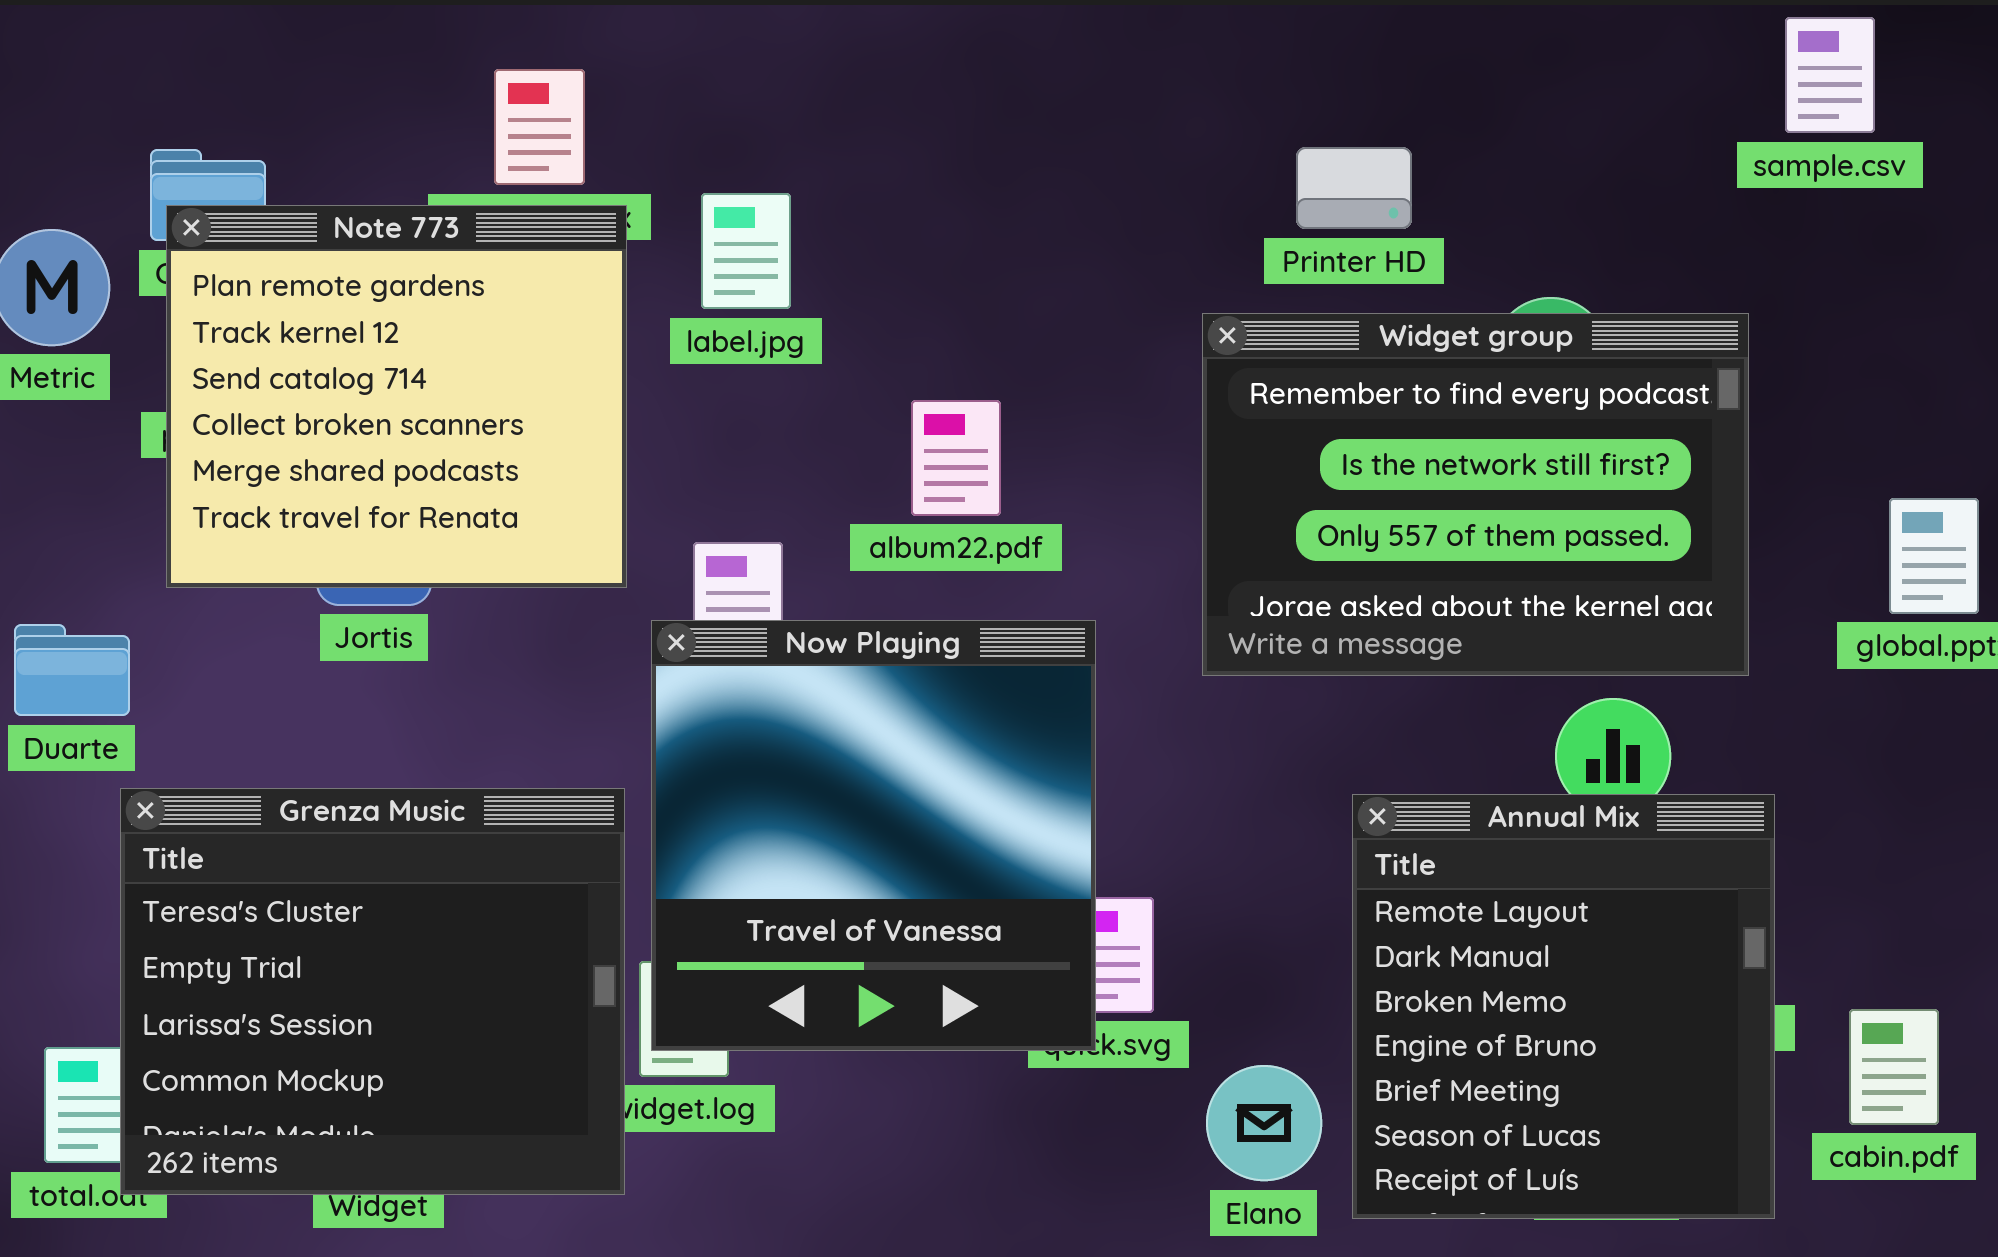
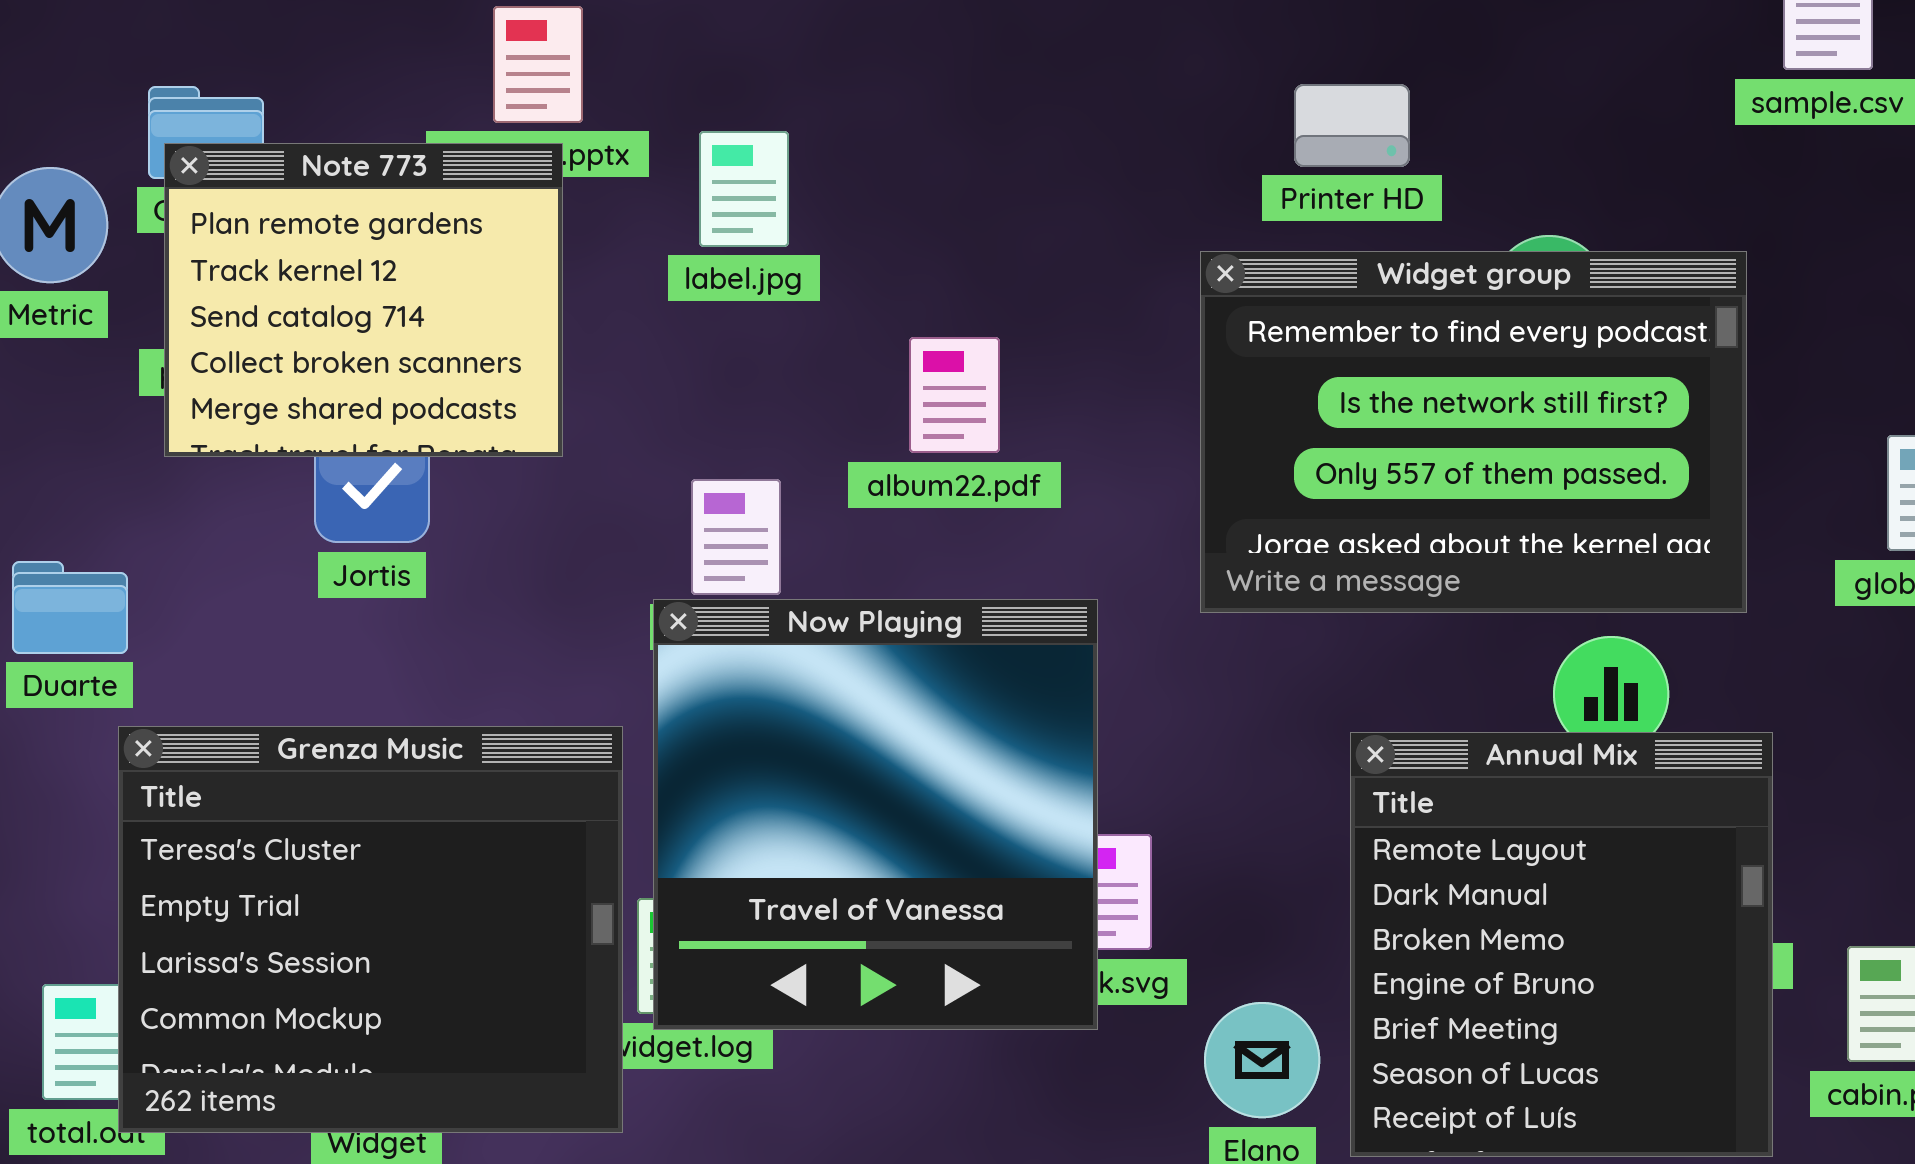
Note 773: [166,205,627,588] -> [164,143,563,457], resized
Now Playing: [651,620,1096,1051] -> [653,599,1098,1030], moved

